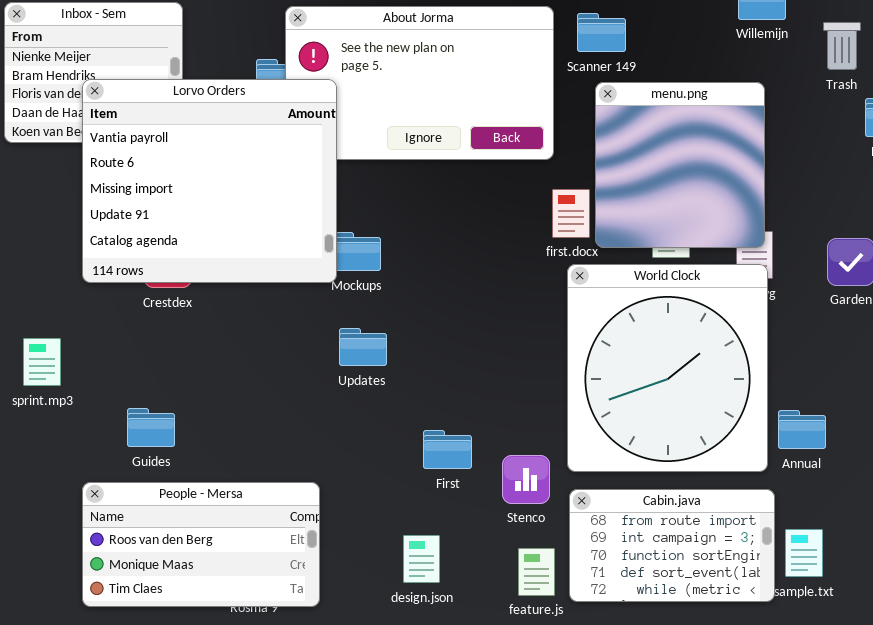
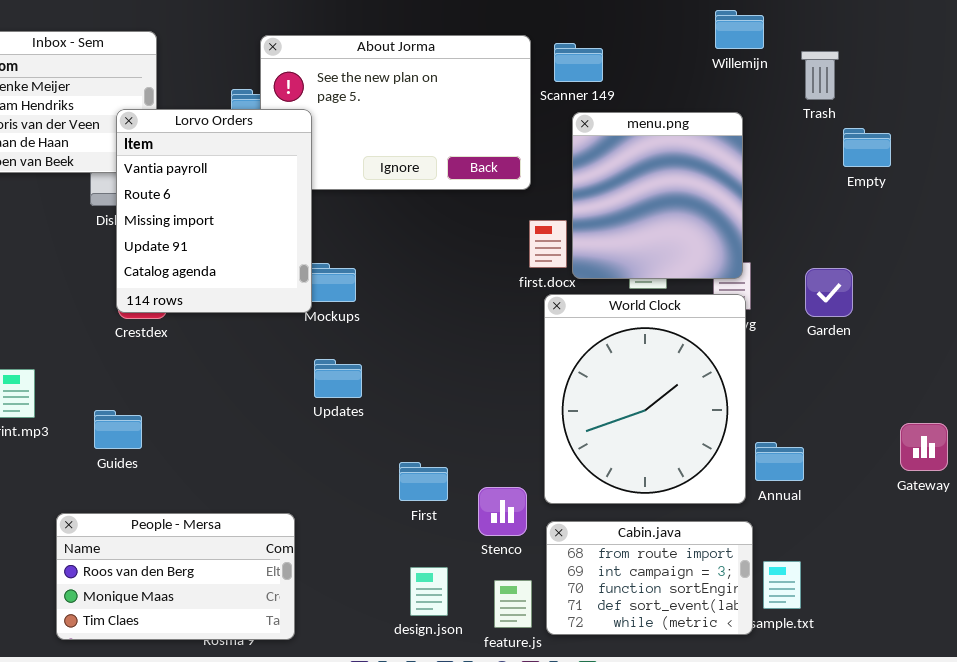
Lorvo Orders: [82,79,337,283] -> [116,109,312,313], resized
Guides: [127,408,175,447] -> [94,410,142,449], moved
design.json: [403,535,440,583] -> [410,567,448,616], moved

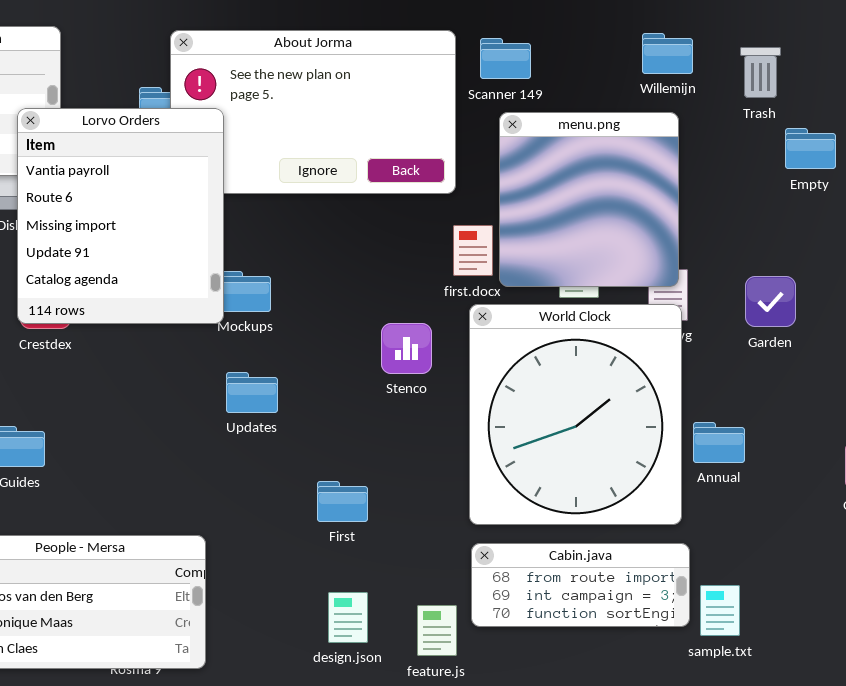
Willemijn: [715,10,764,49] -> [642,33,693,74], moved
Annual: [755,442,804,481] -> [693,422,745,463], moved
Stenco: [478,487,527,536] -> [381,323,432,374], moved
Cabin.java: [546,521,753,635] -> [471,543,690,627], resized

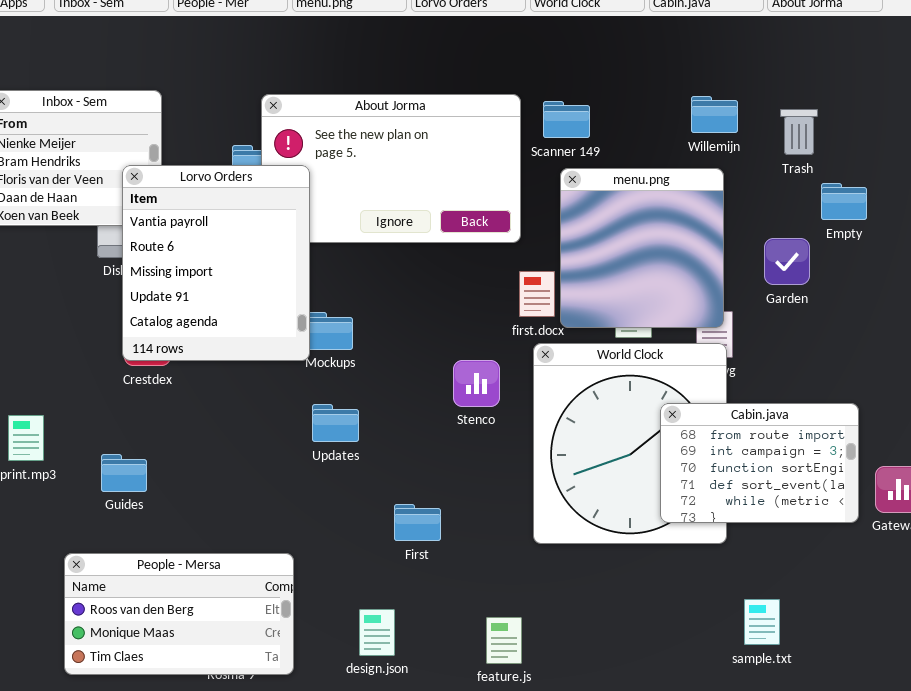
Garden: [745,276,796,327] -> [764,238,810,285], moved
Cabin.java: [471,543,690,627] -> [660,403,859,523], moved, resized
design.json: [328,592,368,643] -> [359,609,395,656], moved

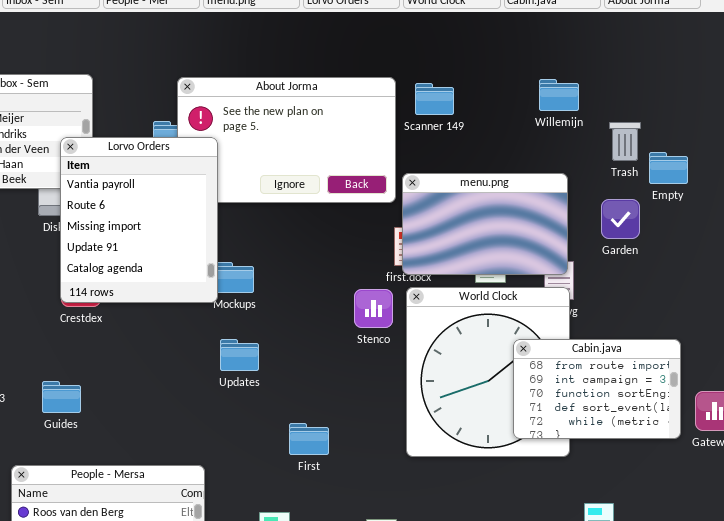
Trash: [780,109,818,155] -> [609,122,641,161], moved
menu.png: [560,168,724,328] -> [402,173,568,275], resized
Stenco: [453,360,500,407] -> [354,289,393,328], moved

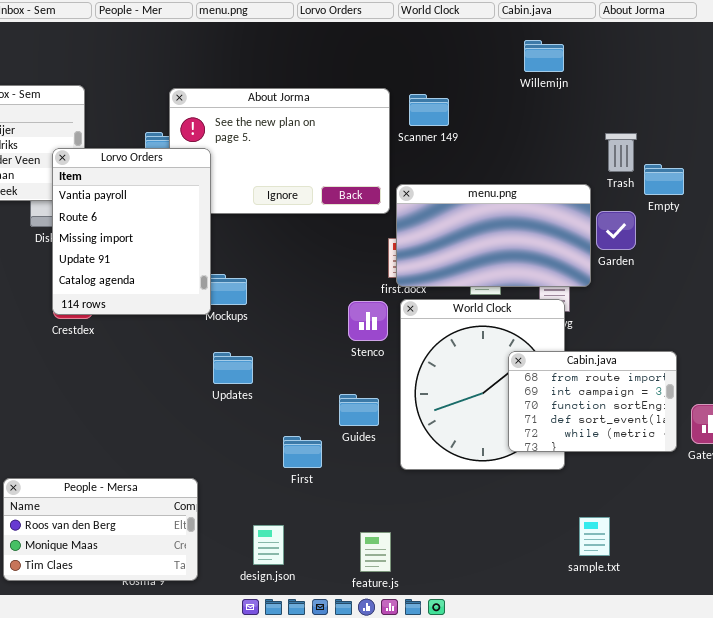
Willemijn: [539,79,579,111] -> [524,40,564,72], moved
menu.png: [402,173,568,275] -> [396,184,591,287], resized
Guides: [42,381,81,413] -> [339,394,379,426], moved

